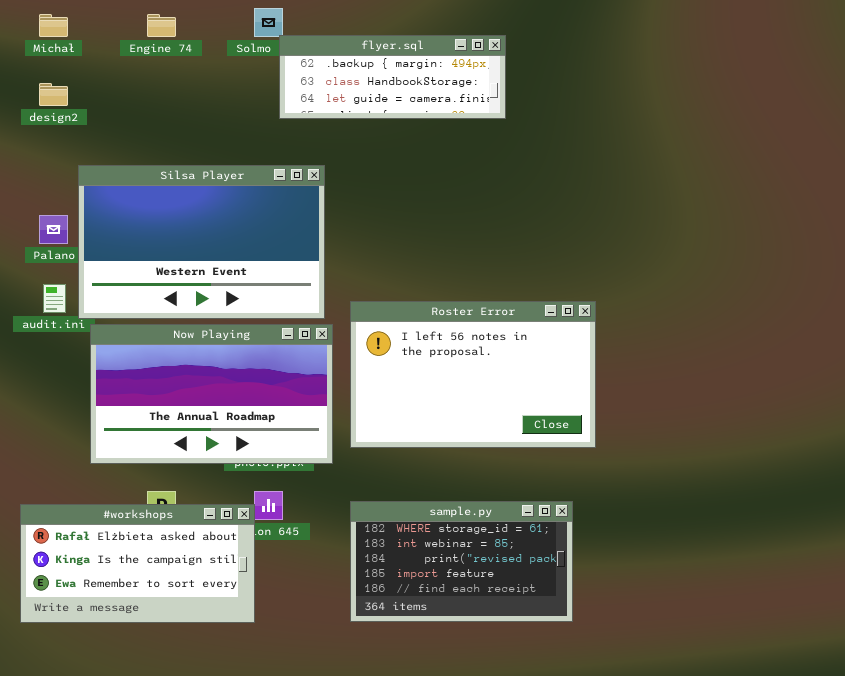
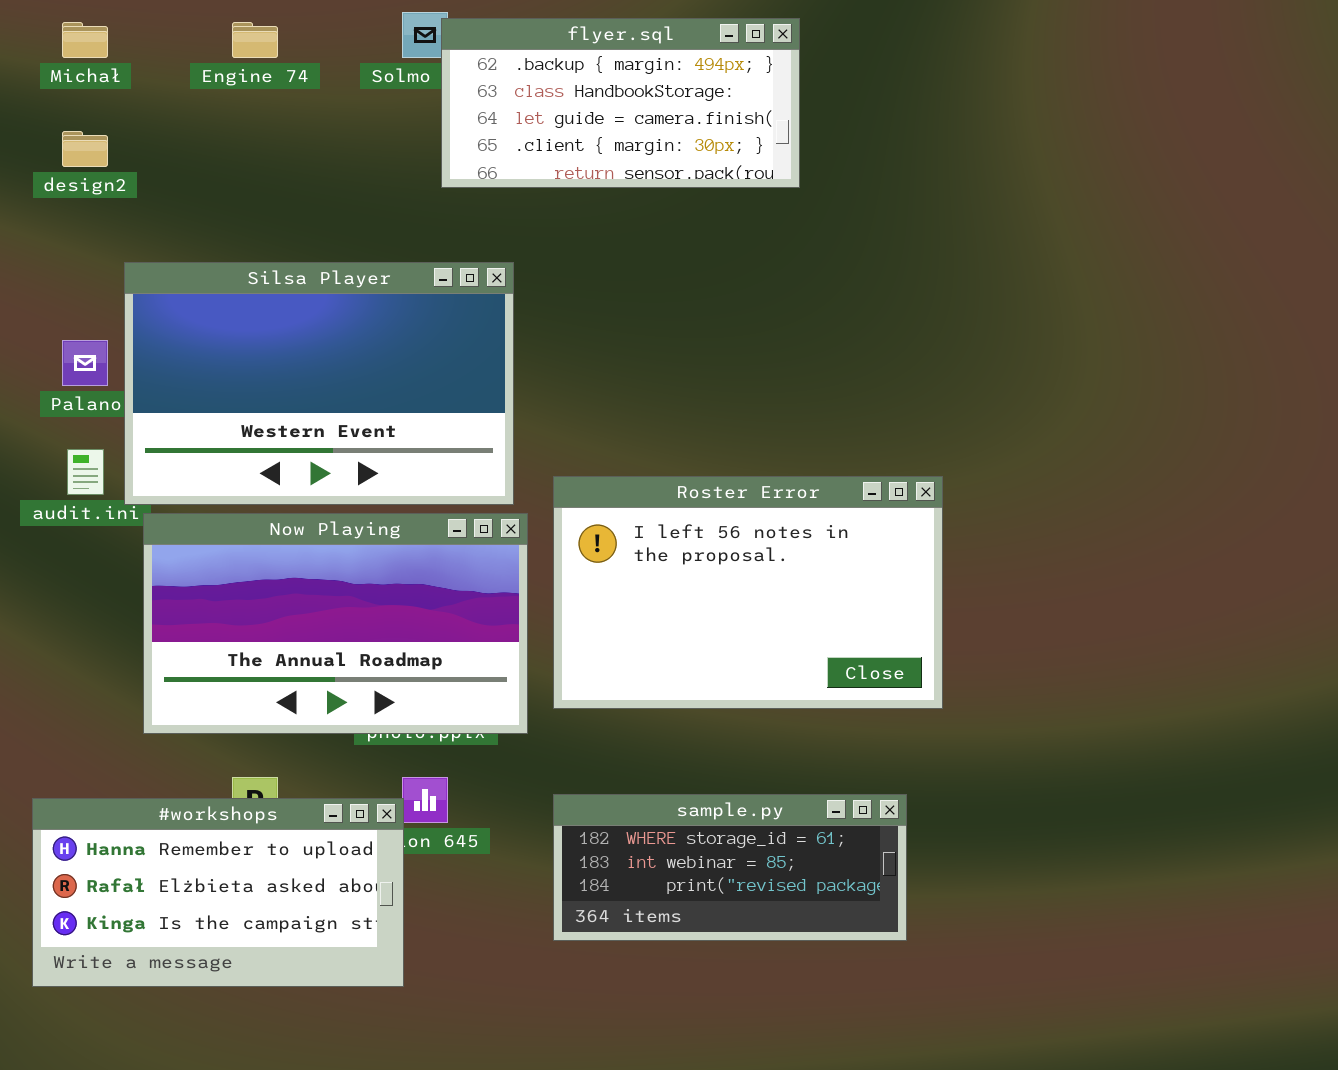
flyer.sql: [279,35,506,119] -> [441,18,800,188], resized
sample.py: [350,501,573,622] -> [553,794,907,941], resized
#workshops: [20,504,255,623] -> [32,798,404,987], scrolled up 1 row

